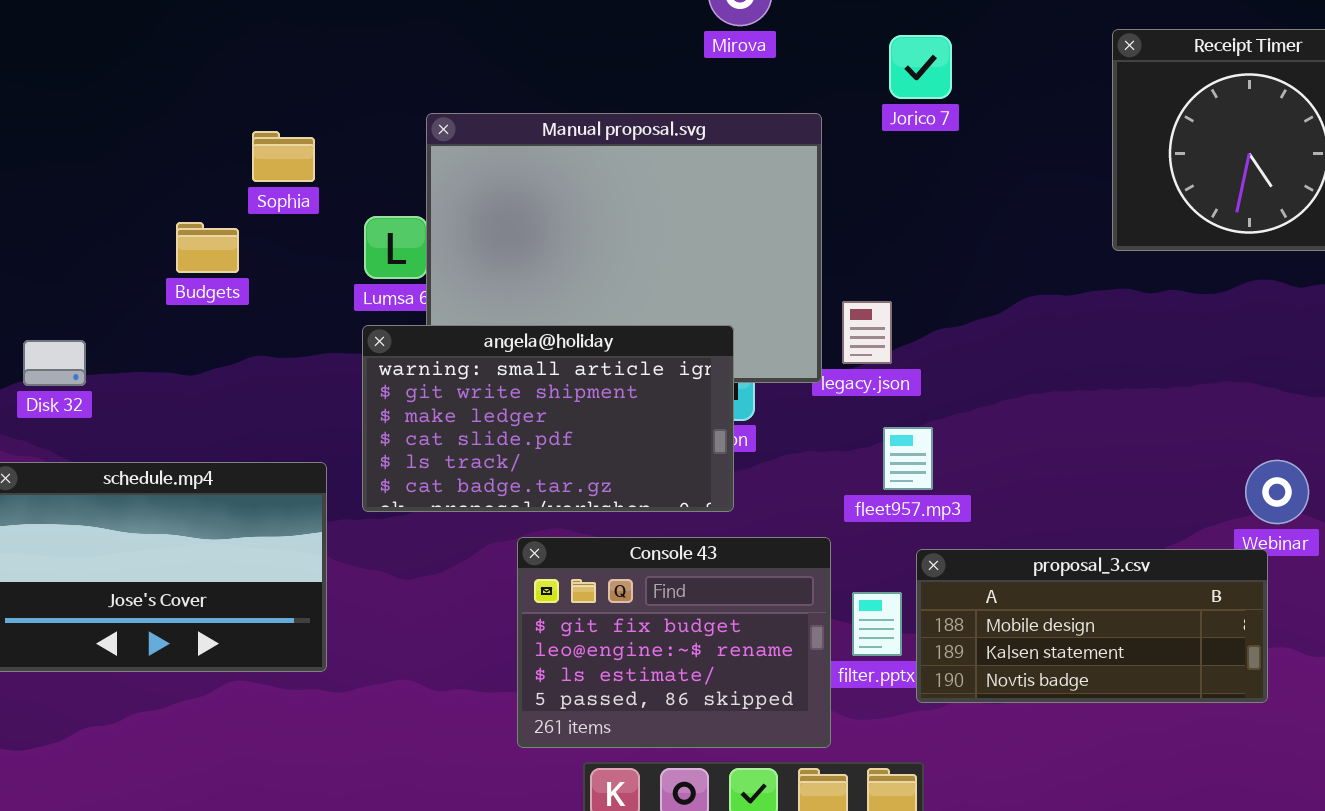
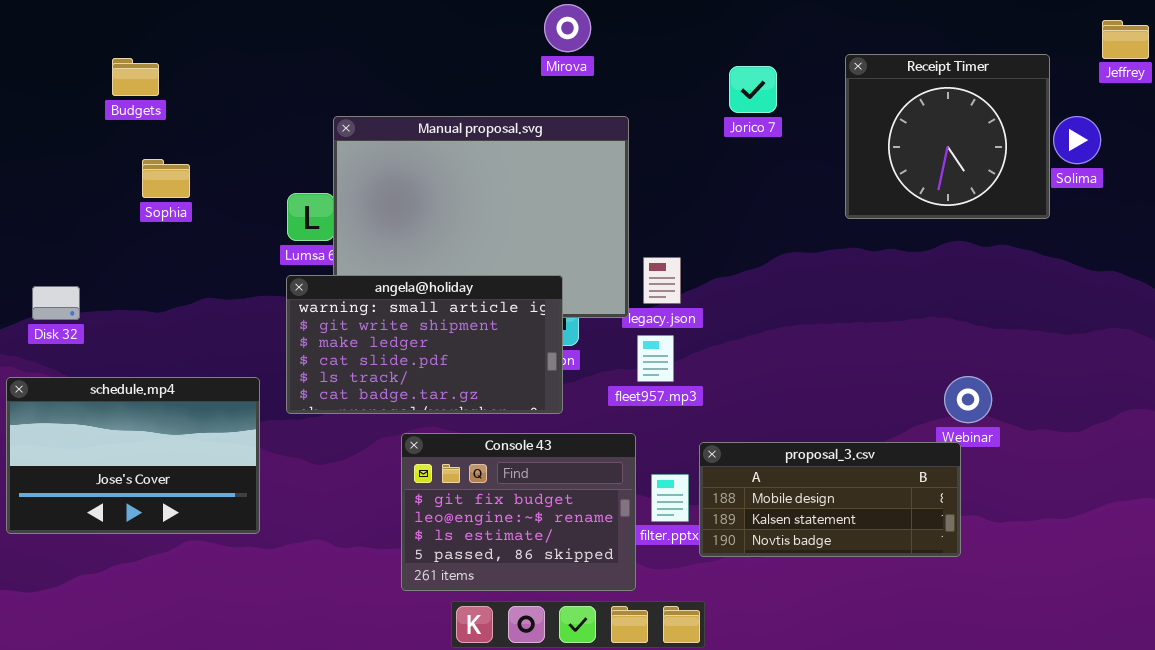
Jorico 7: [889,35,952,99] -> [729,66,777,113], moved
Sophia: [252,131,315,182] -> [142,159,190,198], moved
Budgets: [176,222,239,273] -> [112,58,159,96], moved
fleet957.mp3: [883,427,933,490] -> [637,335,674,382], moved

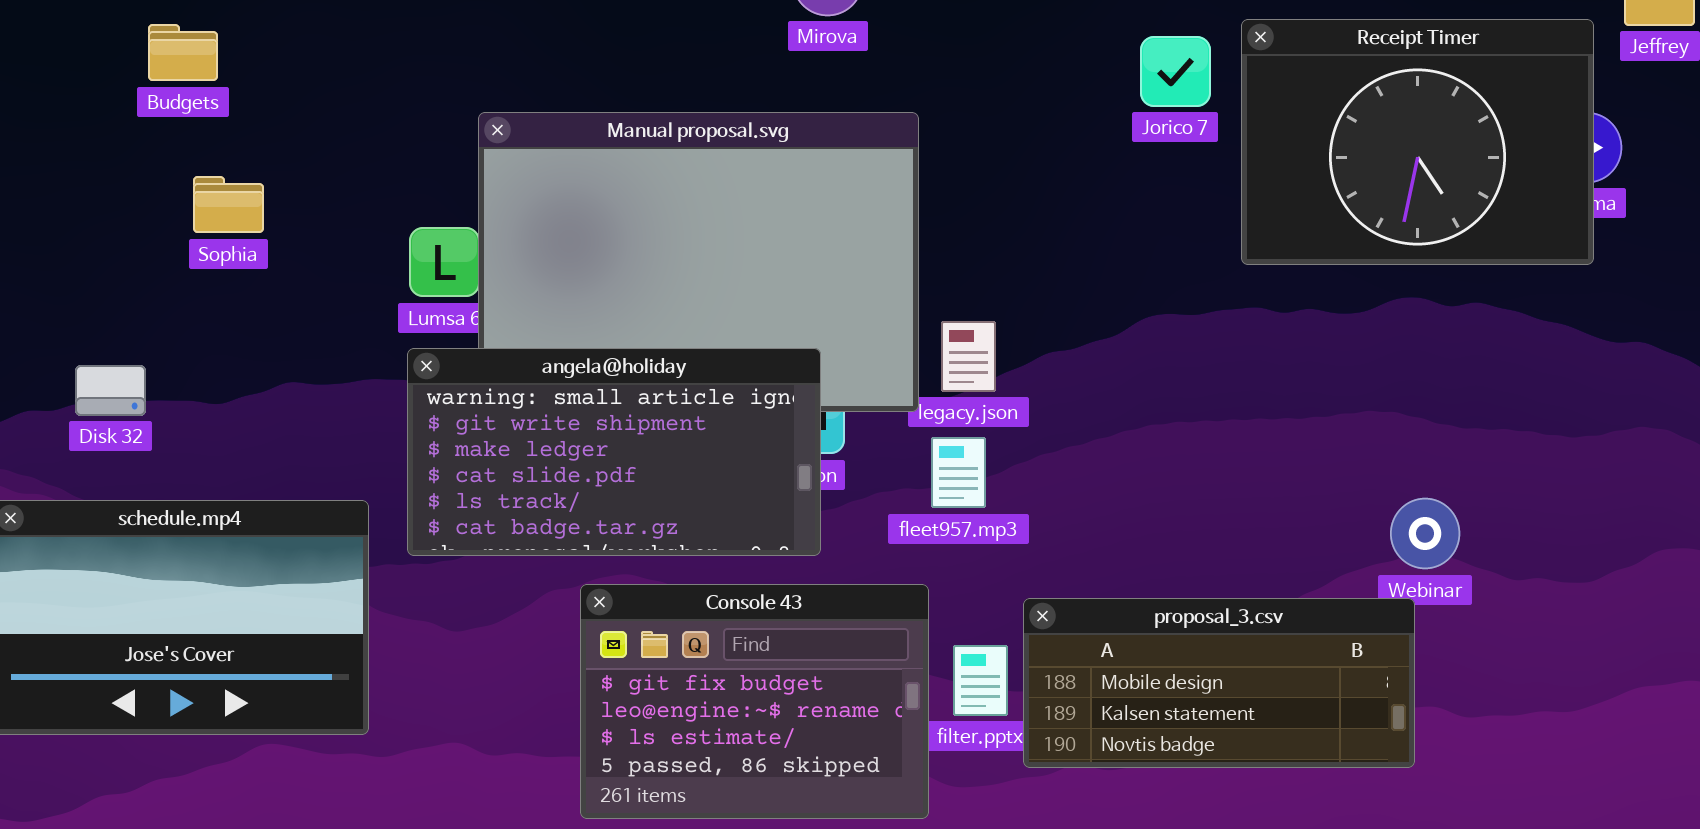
Receipt Timer: [845,54,1050,219] -> [1241,19,1594,265], resized
Jorico 7: [729,66,777,113] -> [1140,36,1211,107], moved
Disk 32: [32,286,80,320] -> [75,365,146,416], moved

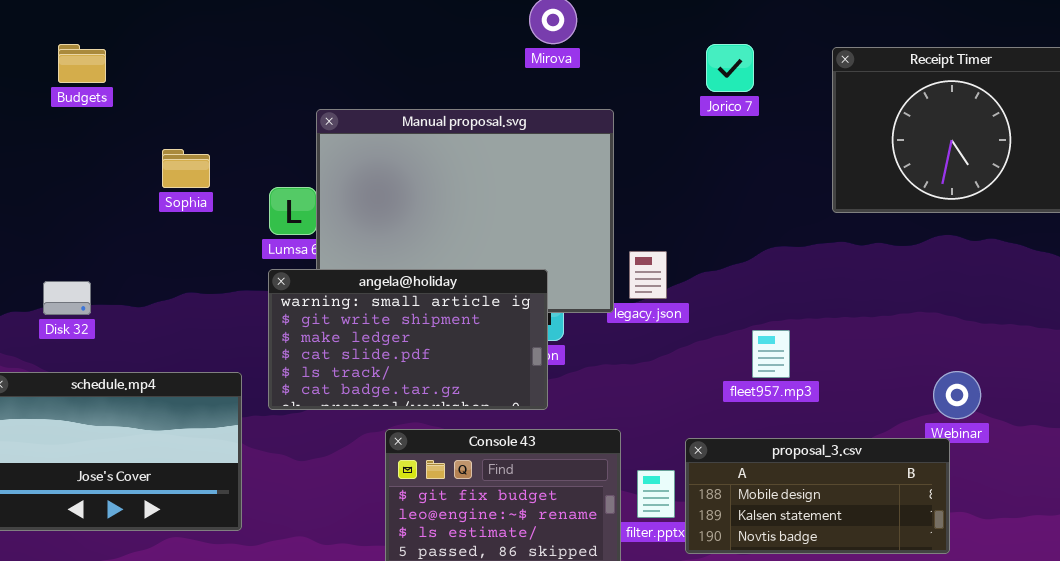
Budgets: [148,24,218,81] -> [58,44,106,83], moved
Jorico 7: [1140,36,1211,107] -> [706,44,754,92], moved
Sophia: [193,176,264,233] -> [162,149,210,188], moved
fleet957.mp3: [931,437,986,508] -> [752,330,790,378], moved

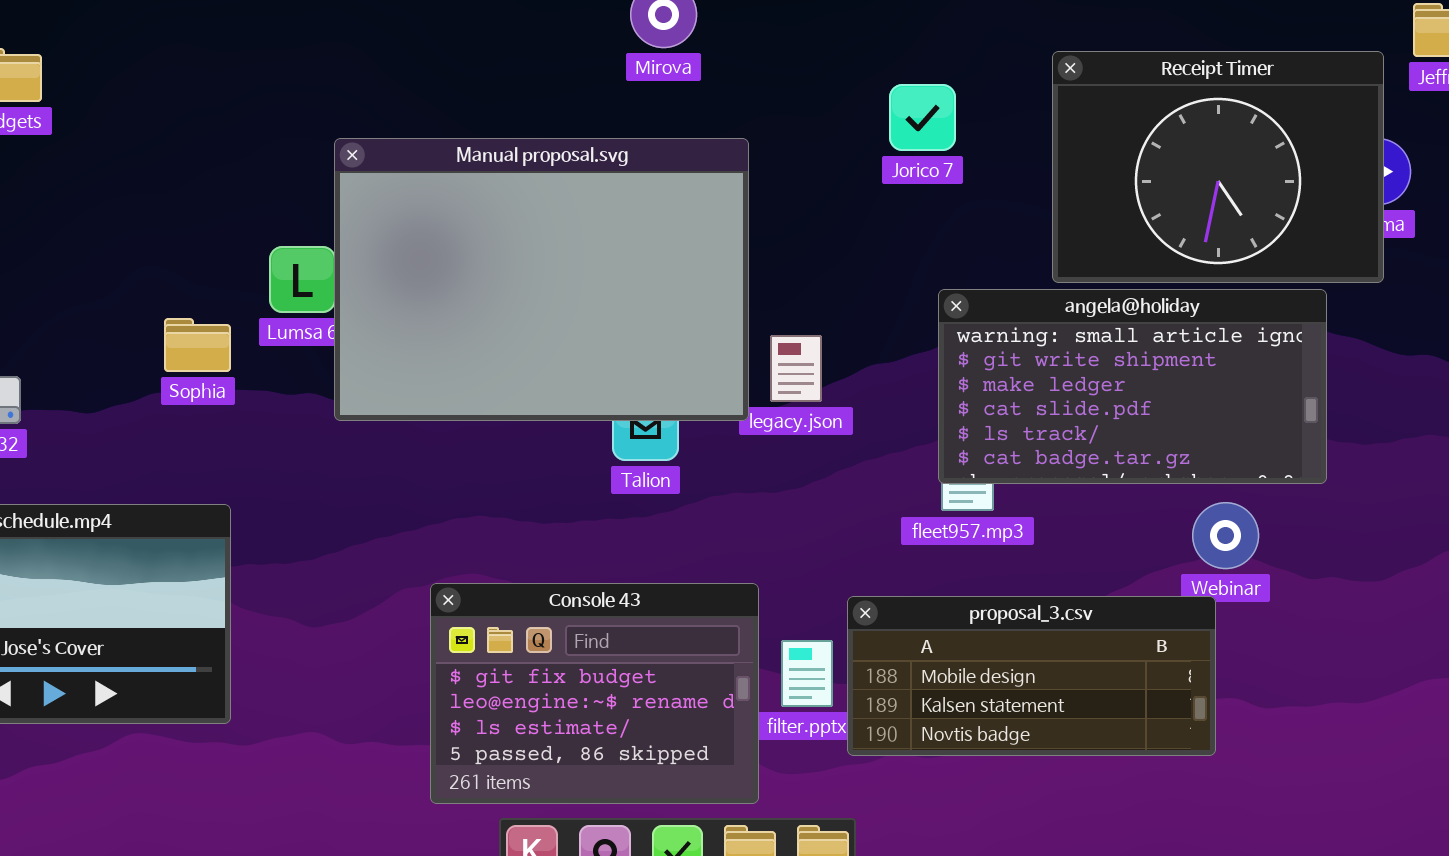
Jorico 7: [706,44,754,92] -> [889,84,956,151], moved
Sophia: [162,149,210,188] -> [164,318,231,372], moved
angela@holiday: [268,269,548,410] -> [938,289,1327,484], moved

